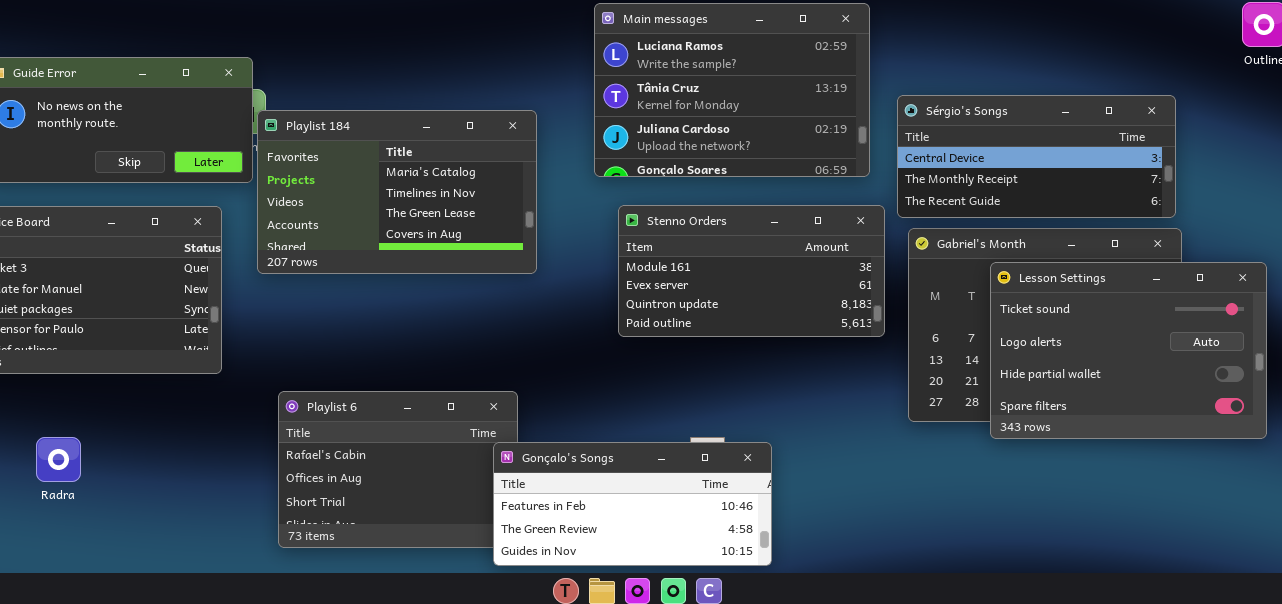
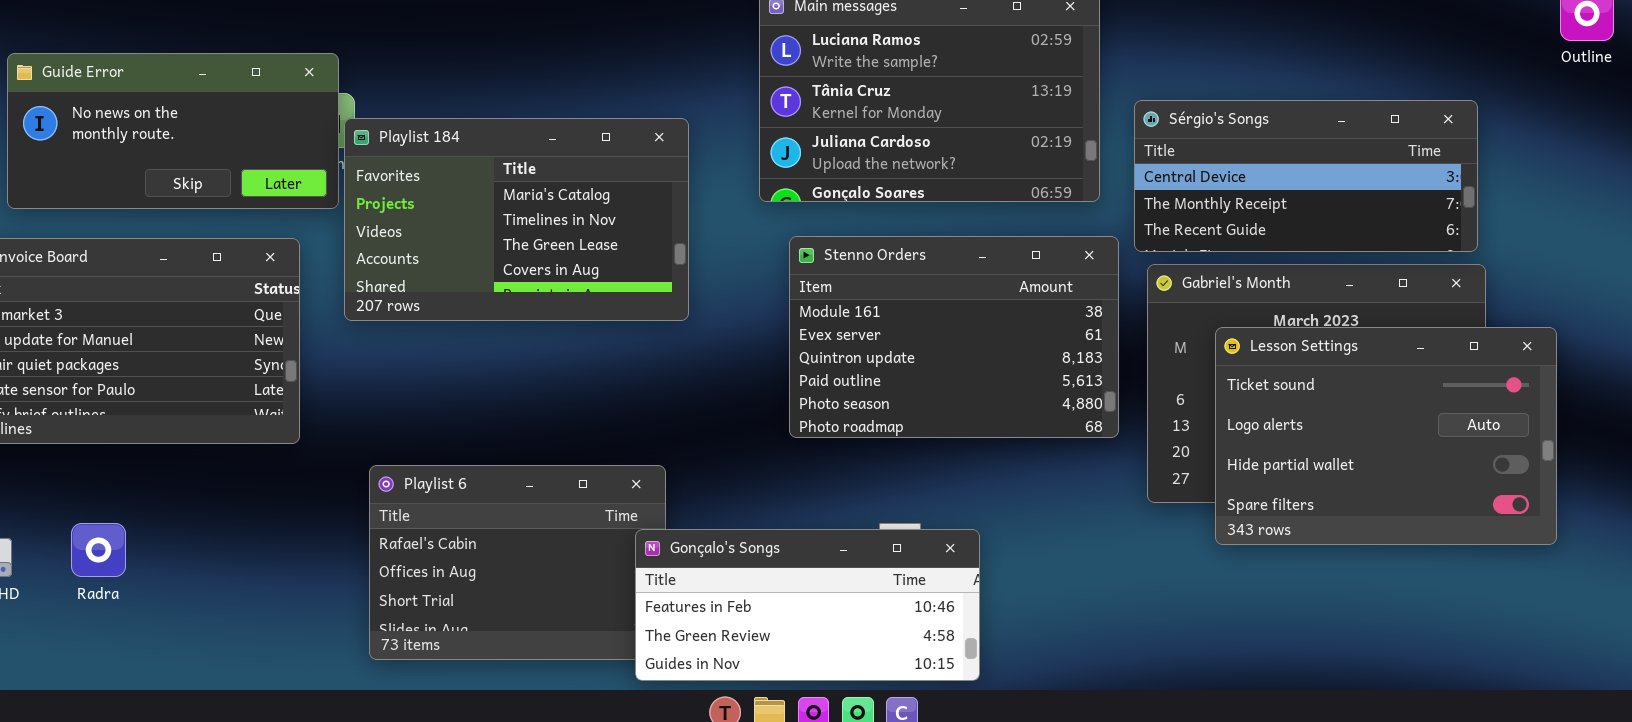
Stenno Orders: [618,205,885,337] -> [789,236,1119,438], resized
Lesson Settings: [990,262,1267,439] -> [1215,327,1557,545], moved

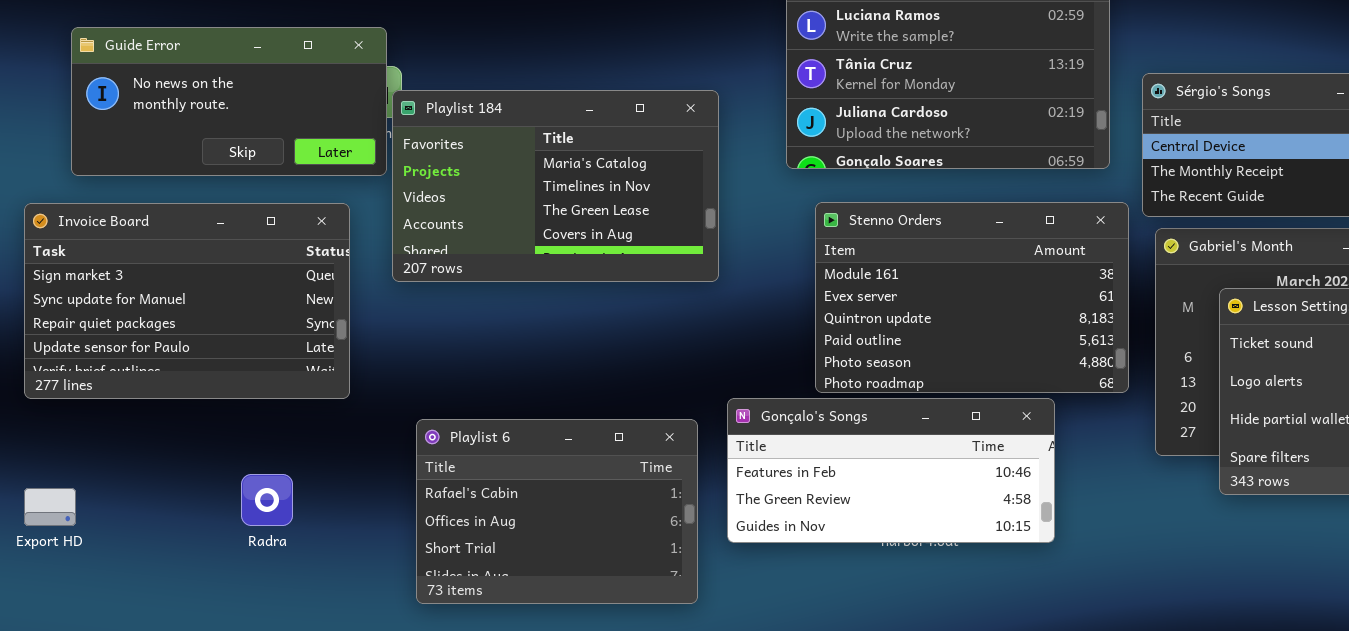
Radra: [71,523,126,577] -> [241,474,293,526], moved
Gonçalo's Songs: [635,529,980,681] -> [727,398,1055,543], moved

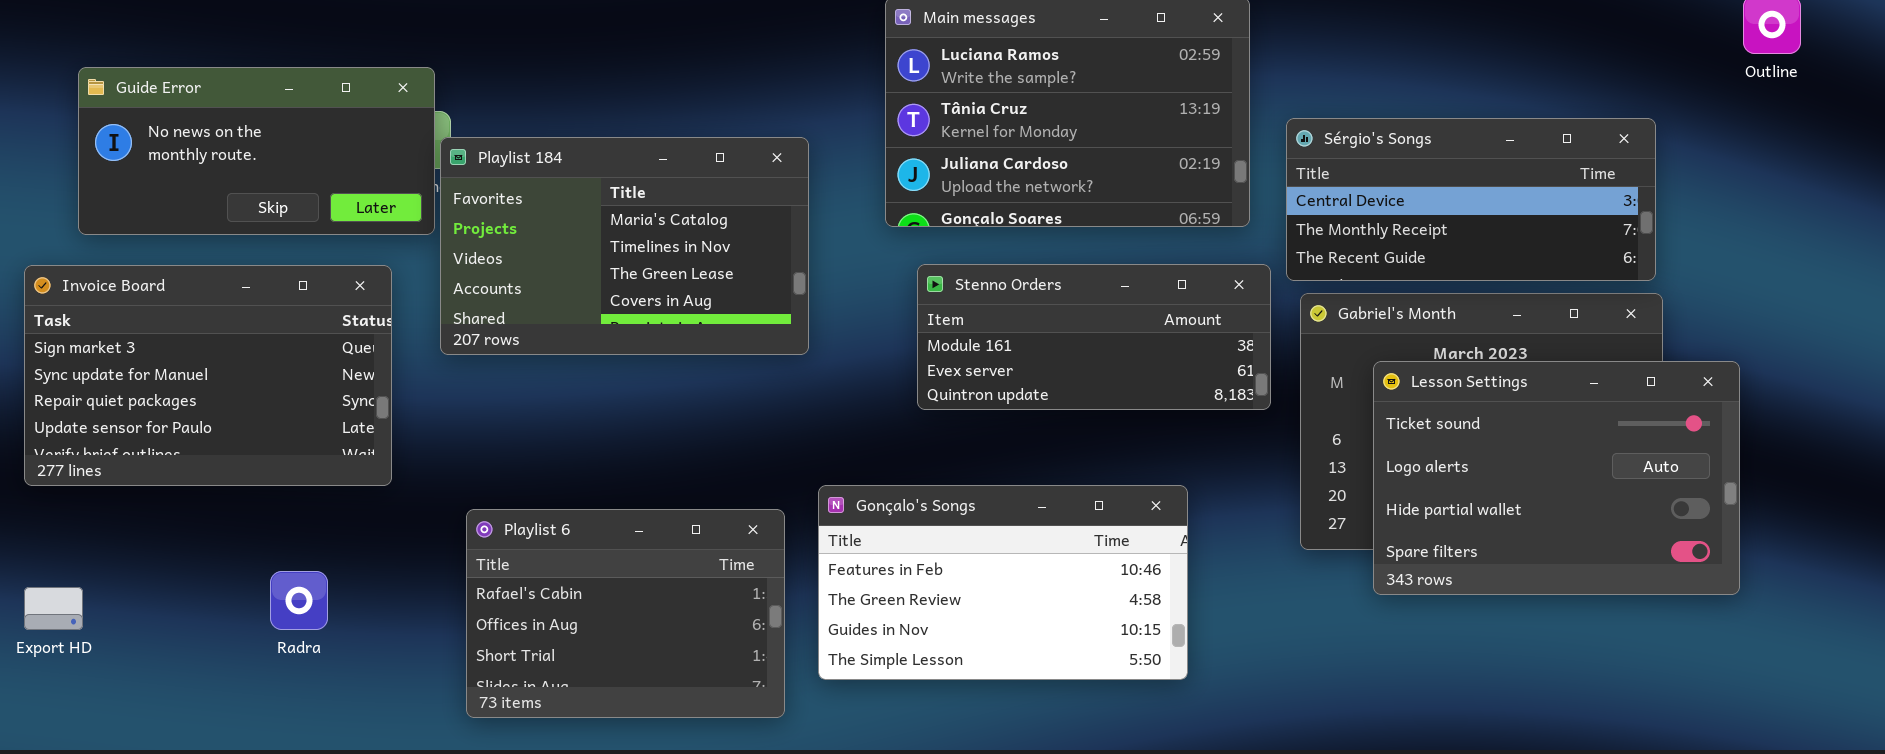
Stenno Orders: [815,202,1129,393] -> [917,264,1271,410], resized
Gonçalo's Songs: [727,398,1055,543] -> [818,485,1188,680], resized

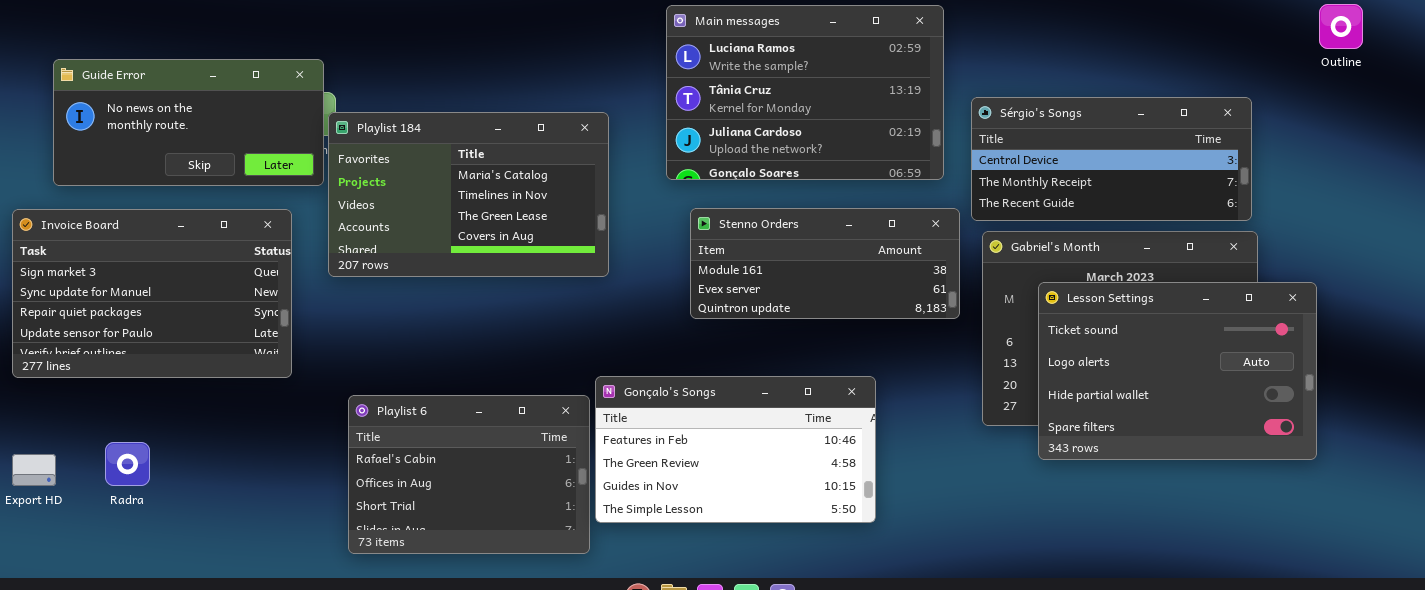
Gonçalo's Songs: [818,485,1188,680] -> [595,376,876,523], moved
Radra: [270,571,328,630] -> [105,442,150,486], moved

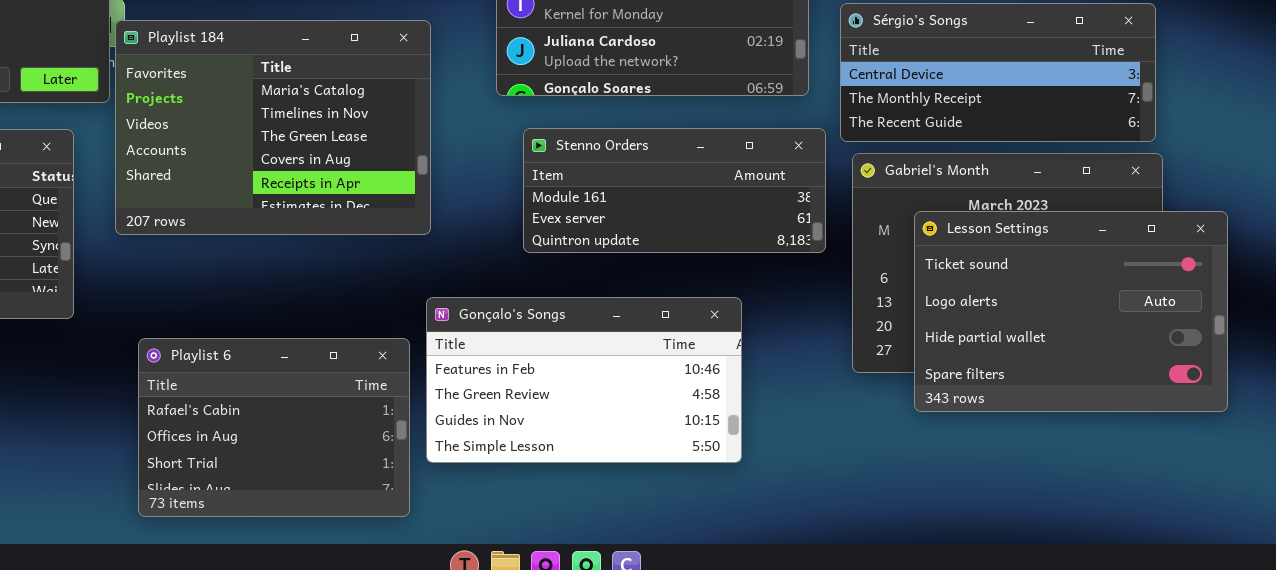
Playlist 184: [328,112,609,277] -> [115,20,431,235], resized
Gonçalo's Songs: [595,376,876,523] -> [426,297,742,463], moved

